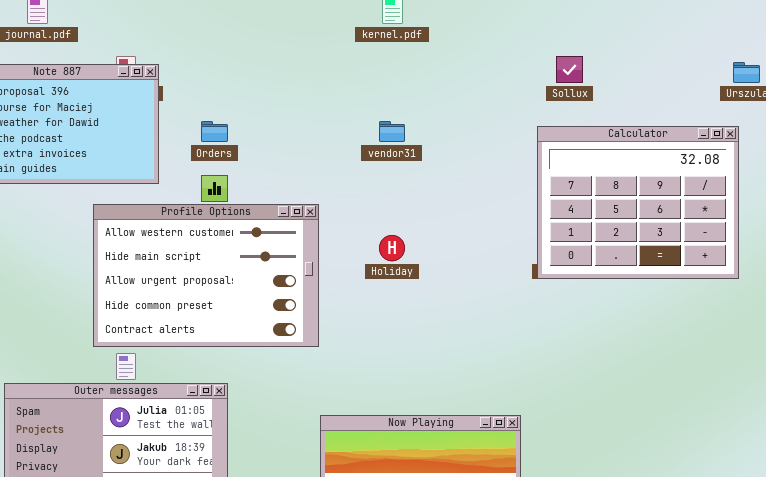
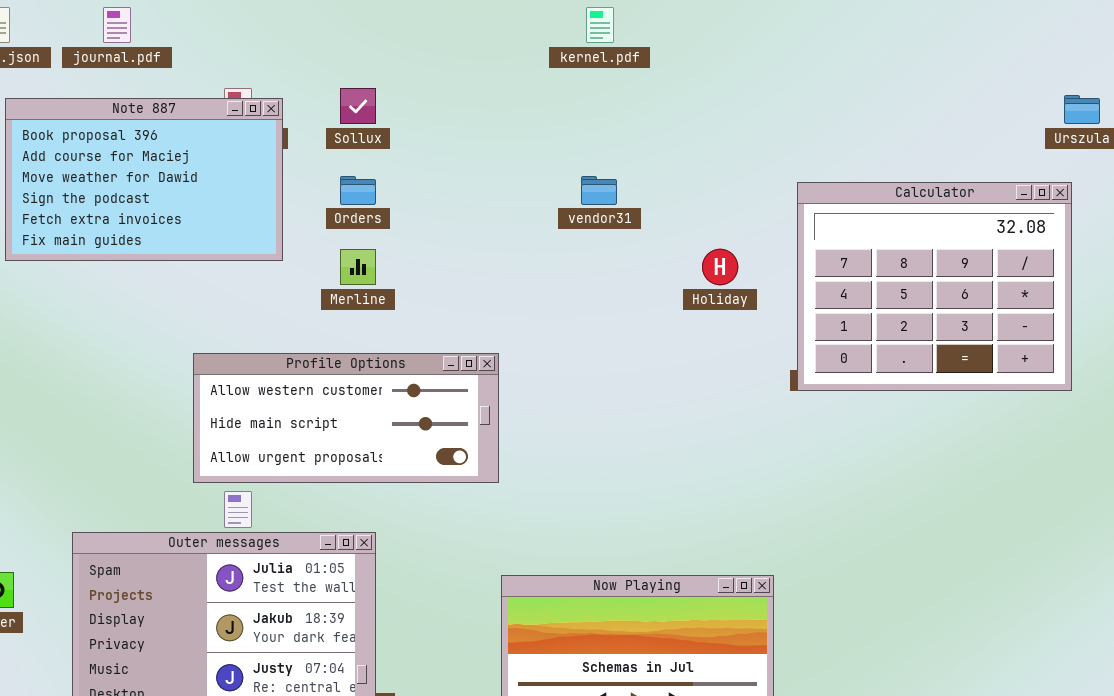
Sollux: [556,56,583,83] -> [340,88,376,124], moved
Profile Options: [93,204,319,347] -> [193,353,499,483], resized
Holiday: [379,235,405,261] -> [702,249,738,285], moved

